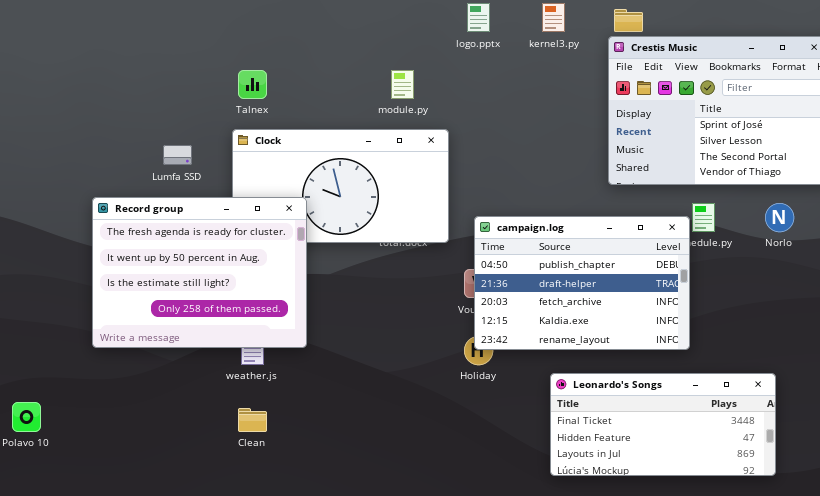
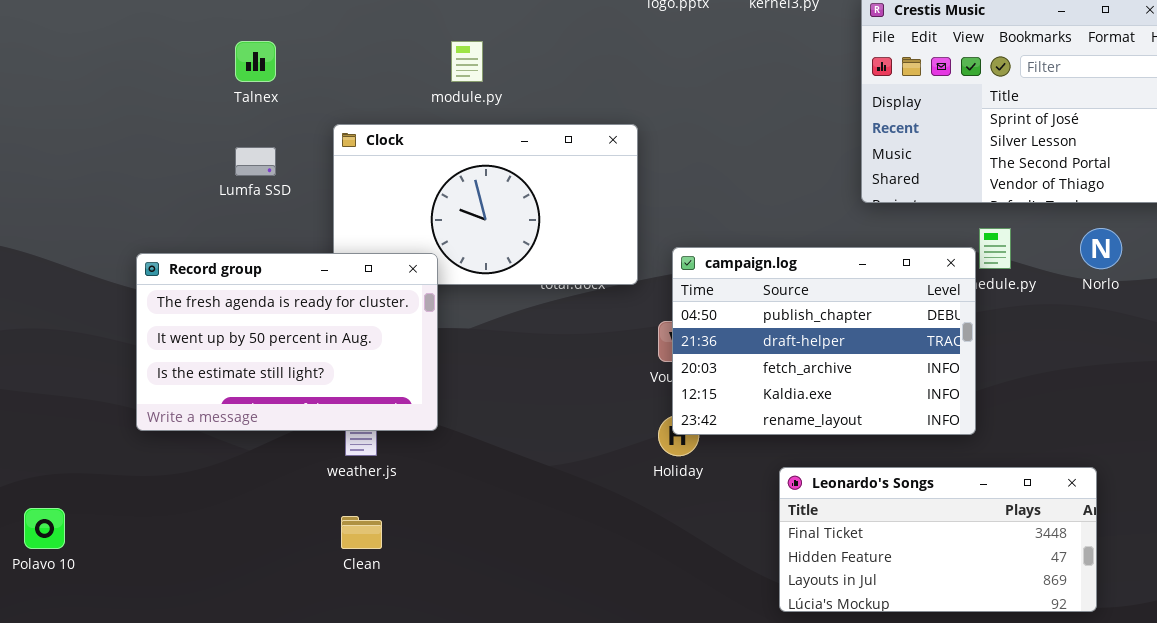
Talnex: [238,70,267,99] -> [235,41,276,82], moved
module.py: [391,70,414,99] -> [451,41,483,82], moved
Record group: [92,197,307,348] -> [136,253,438,431], resized

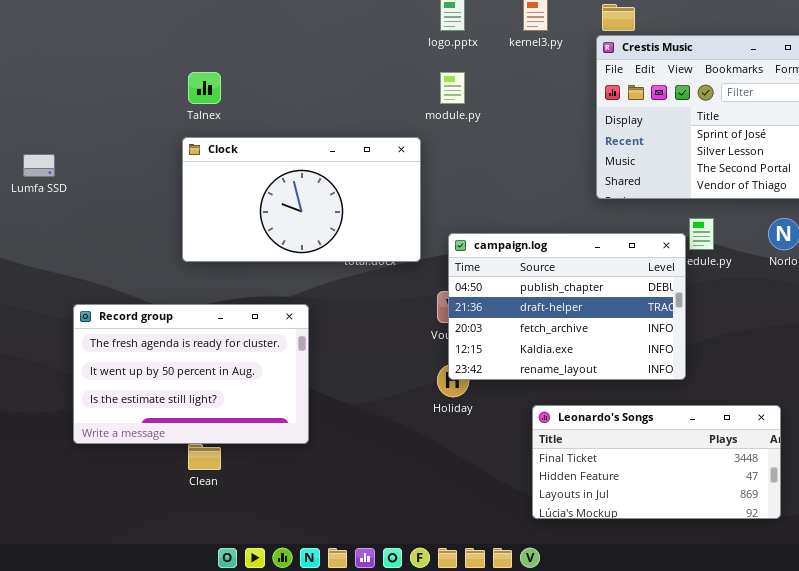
Talnex: [235,41,276,82] -> [188,72,221,104], moved
module.py: [451,41,483,82] -> [440,72,465,104], moved
Lumfa SSD: [235,147,276,176] -> [23,154,55,177], moved
Record group: [136,253,438,431] -> [73,304,309,444], moved

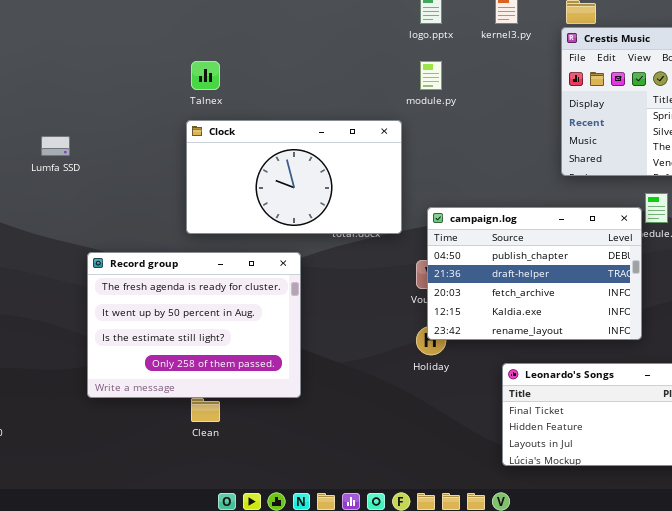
Record group: [73,304,309,444] -> [87,252,301,398], resized

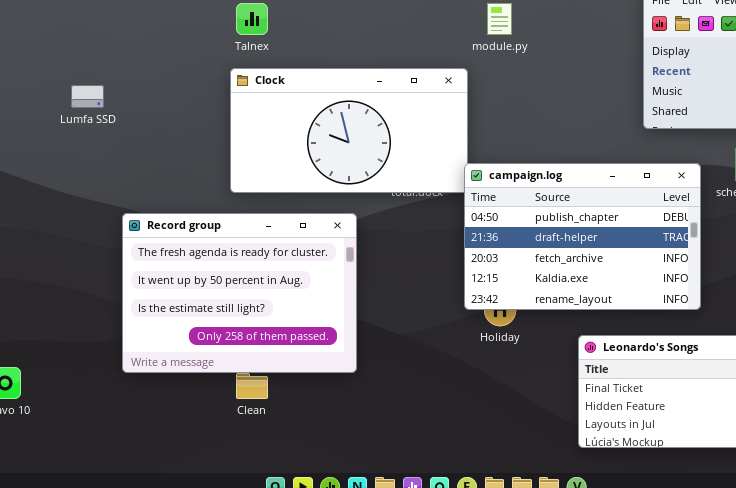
campaign.log: [427,207,642,340] -> [464,163,701,310], moved

